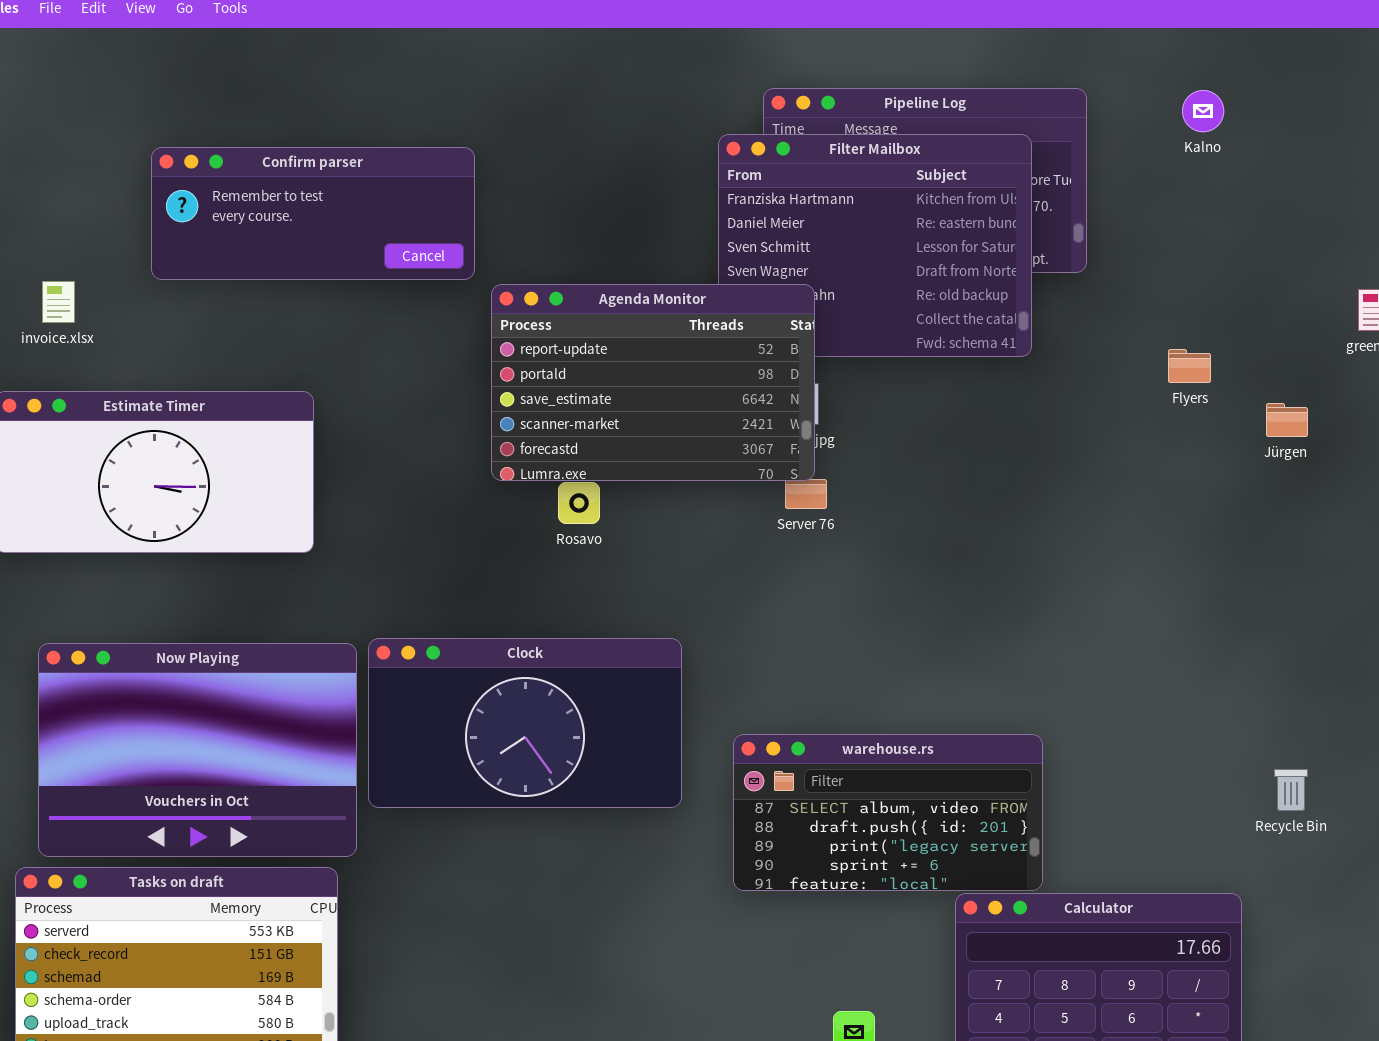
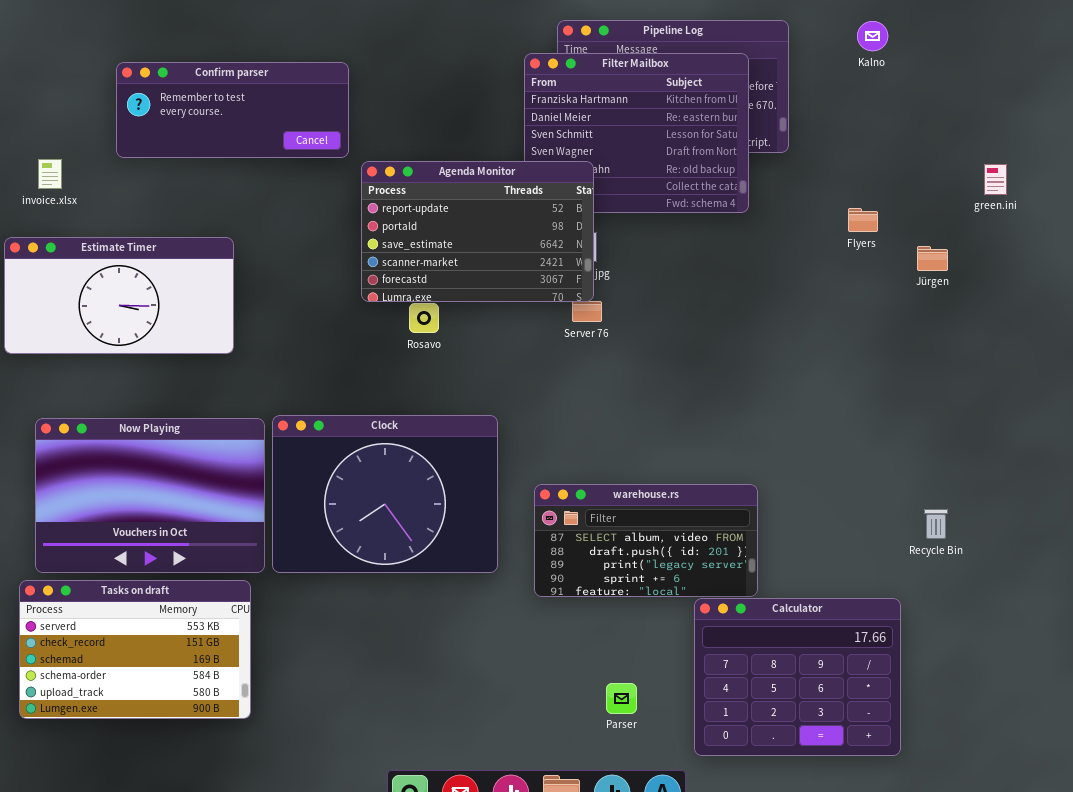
Clock: [368,638,682,808] -> [272,415,498,573], resized

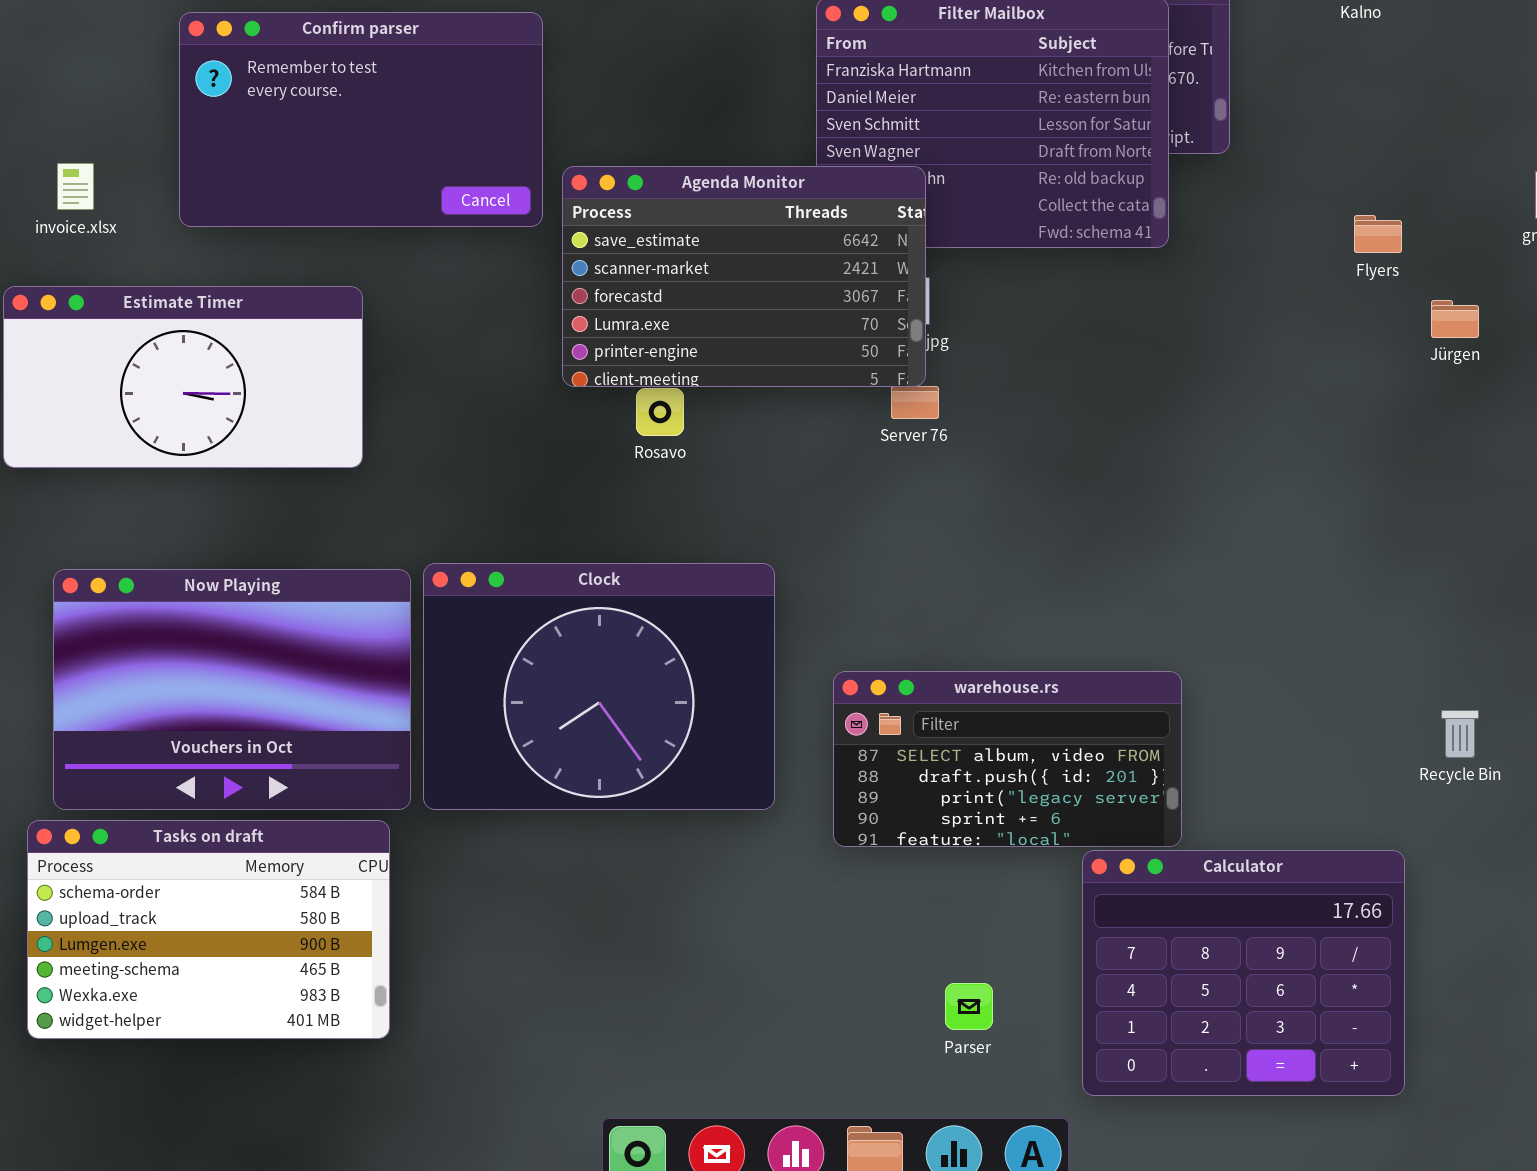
Confirm parser: [116,62,349,158] -> [179,12,543,227], resized
Agenda Monitor: [361,161,594,302] -> [562,166,926,387], scrolled down 2 rows
Flyers: [848,208,878,232] -> [1354,215,1402,253], moved
Tasks on draft: [19,580,251,719] -> [27,820,390,1039], scrolled down 3 rows

